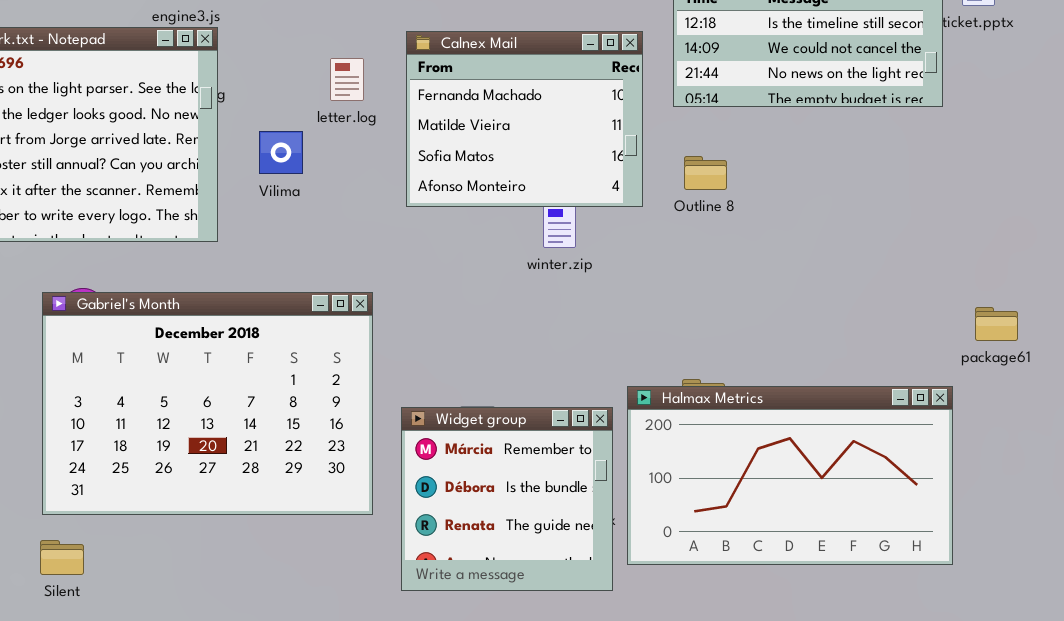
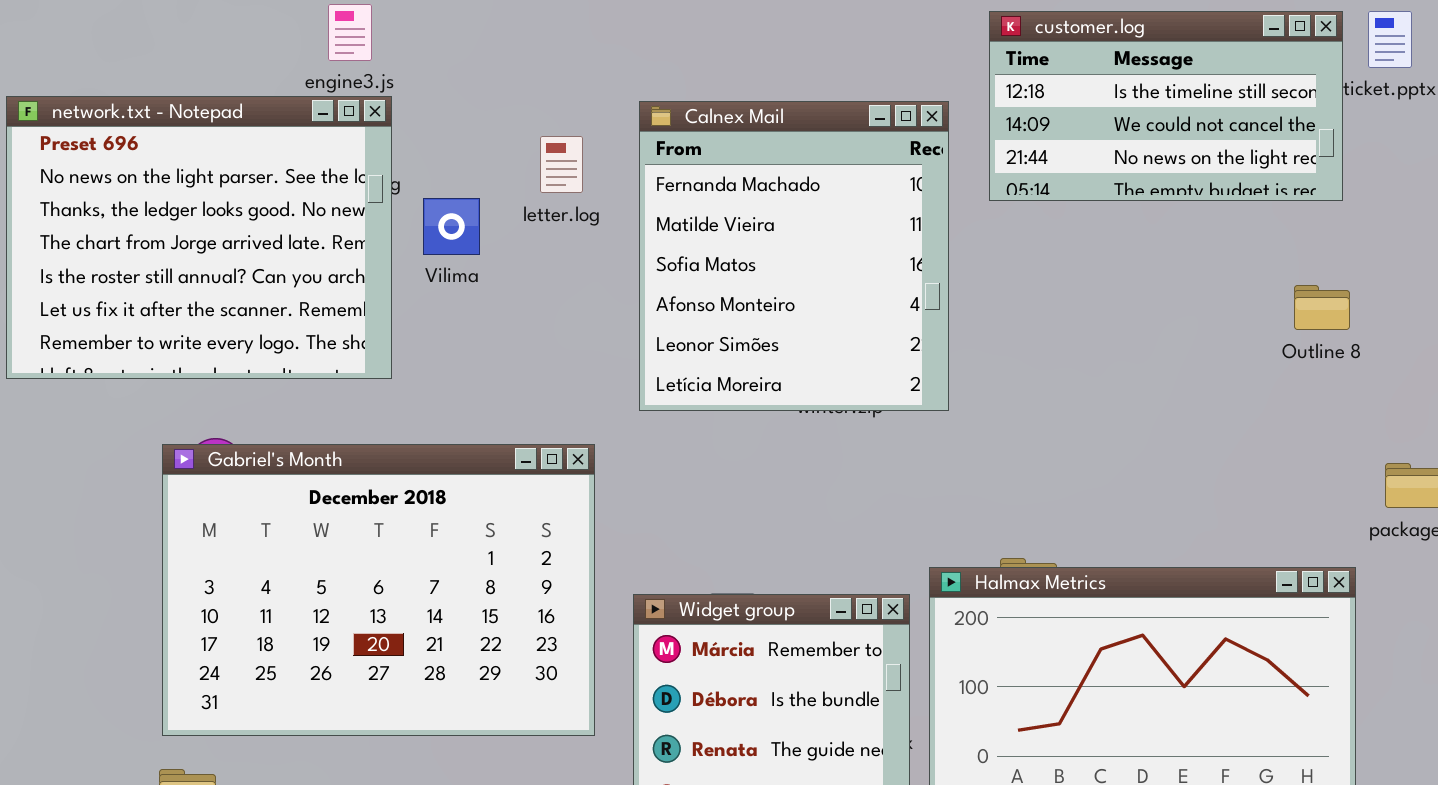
Calnex Mail: [406,31,643,207] -> [639,101,949,411], resized
Vilima: [259,131,303,174] -> [423,198,480,255], moved
Outline 8: [684,156,727,190] -> [1294,285,1350,330], moved

